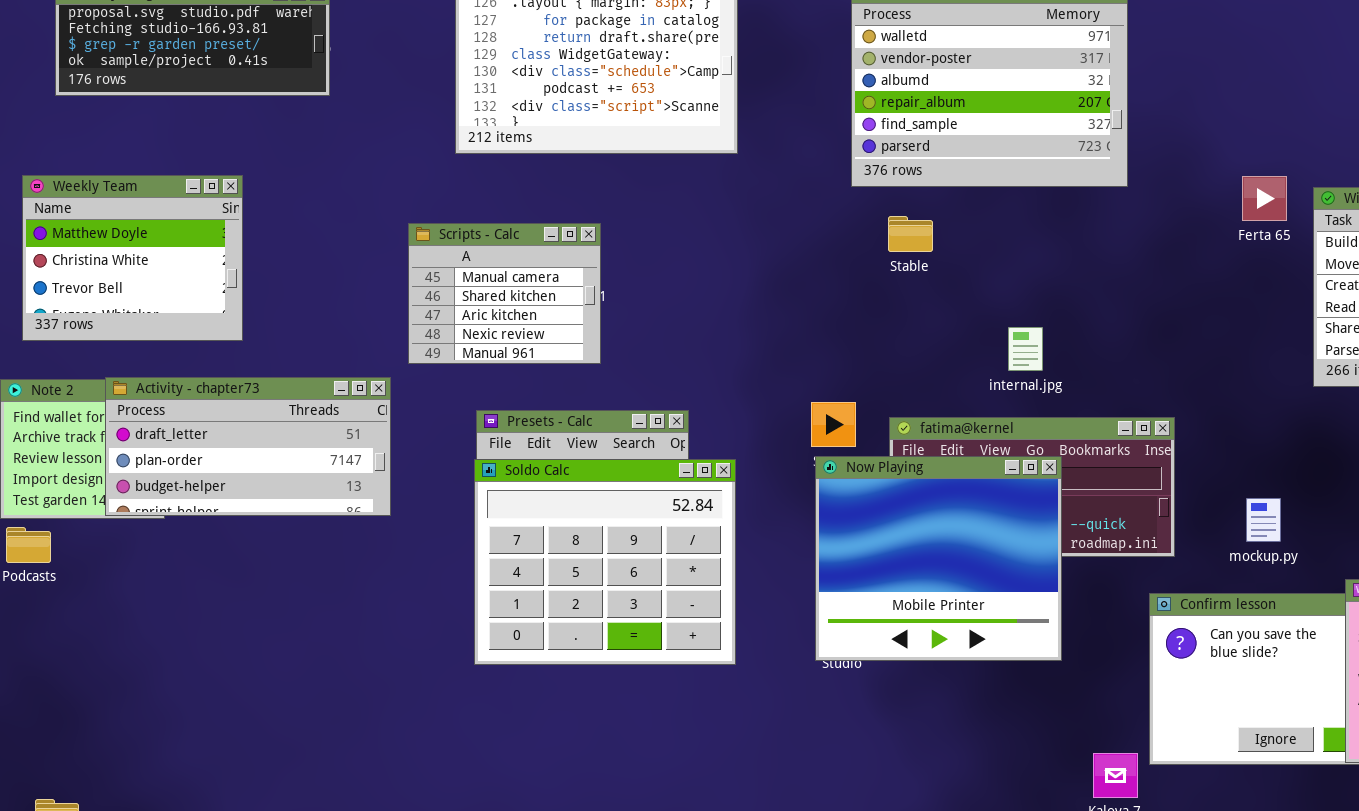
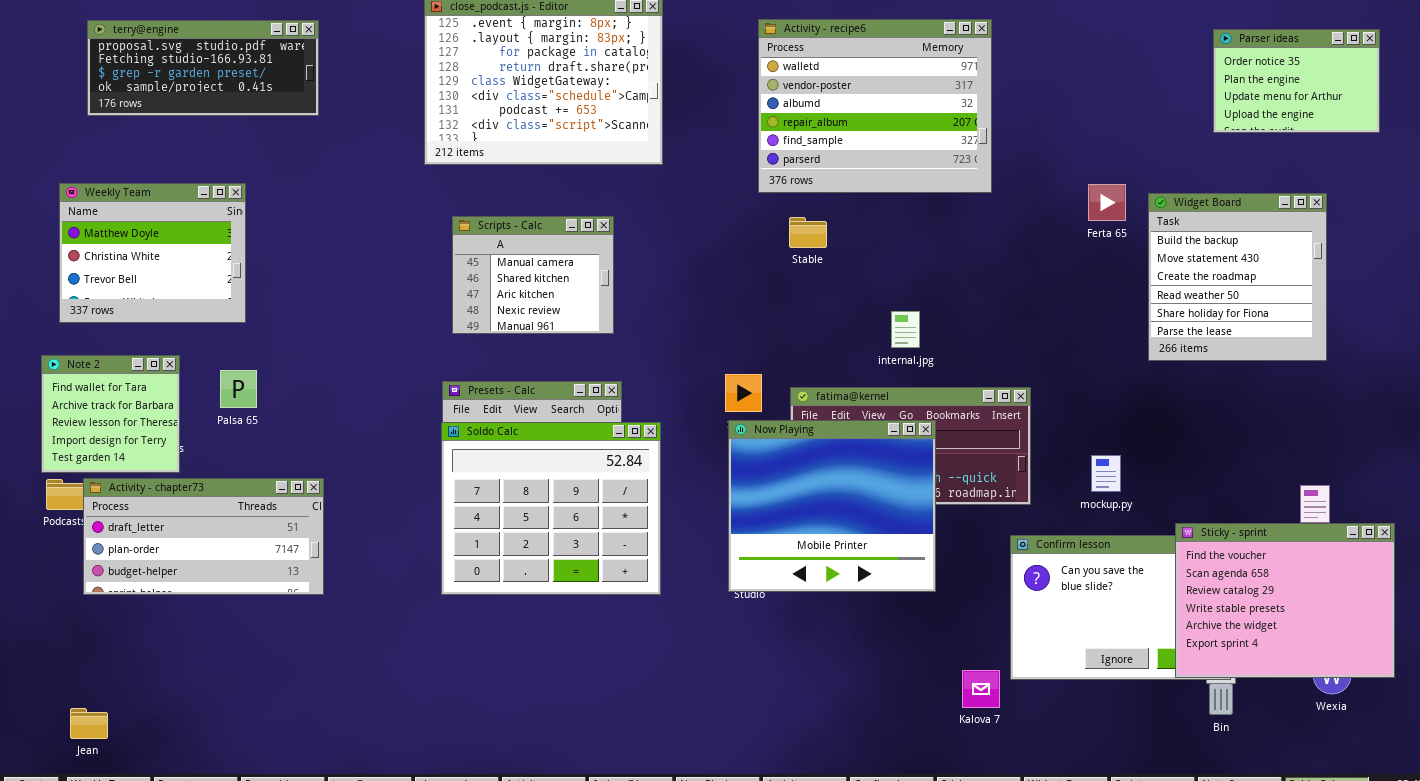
Scripts - Calc: [408,223,601,364] -> [452,216,614,334], moved
Activity - chapter73: [105,377,391,516] -> [83,478,324,595], moved

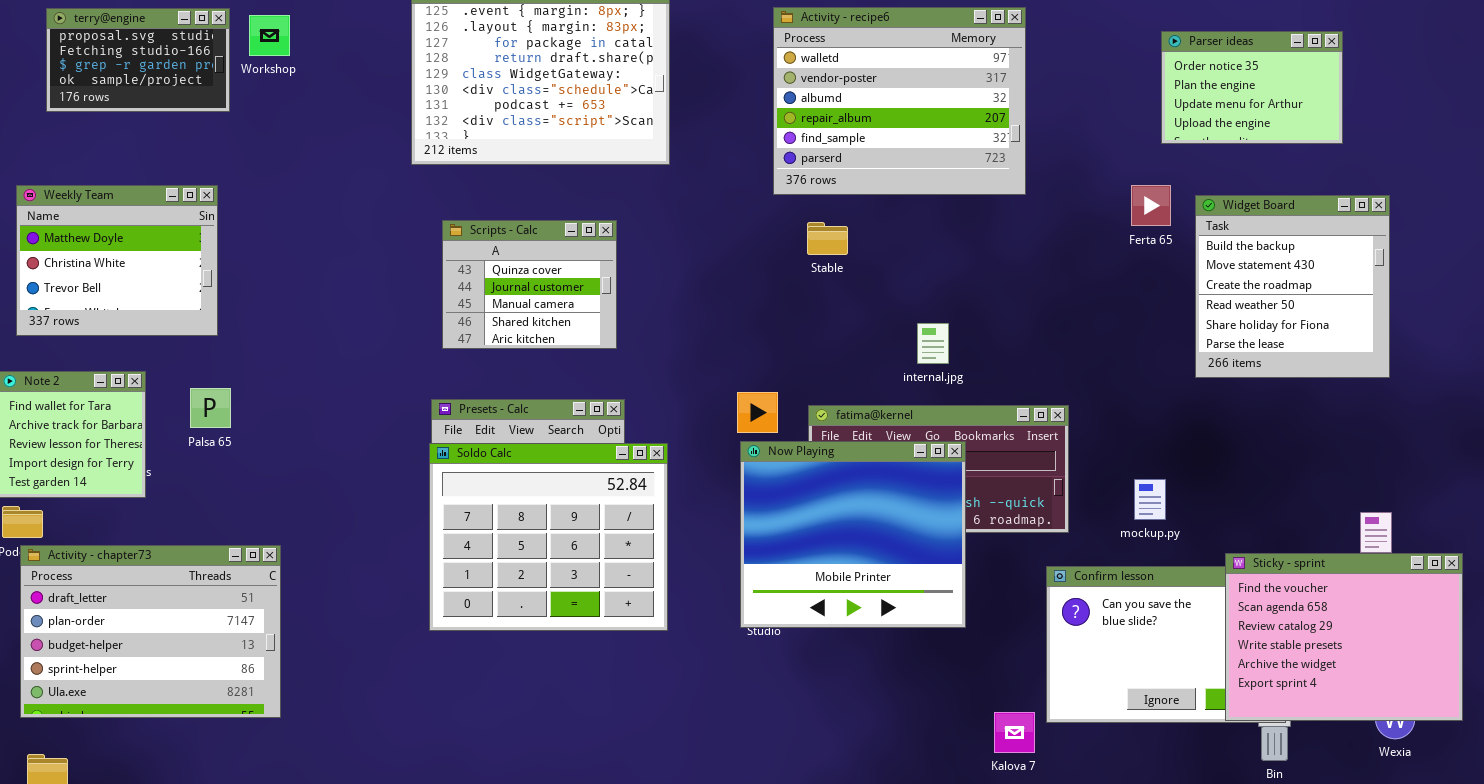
terry@engine: [87,20,319,116] -> [46,8,230,112], resized
Parser ideas: [1213,29,1380,133] -> [1161,31,1343,144], moved
Scripts - Calc: [452,216,614,334] -> [442,220,617,349], scrolled up 2 rows
Activity - chapter73: [83,478,324,595] -> [20,545,281,718], moved, resized

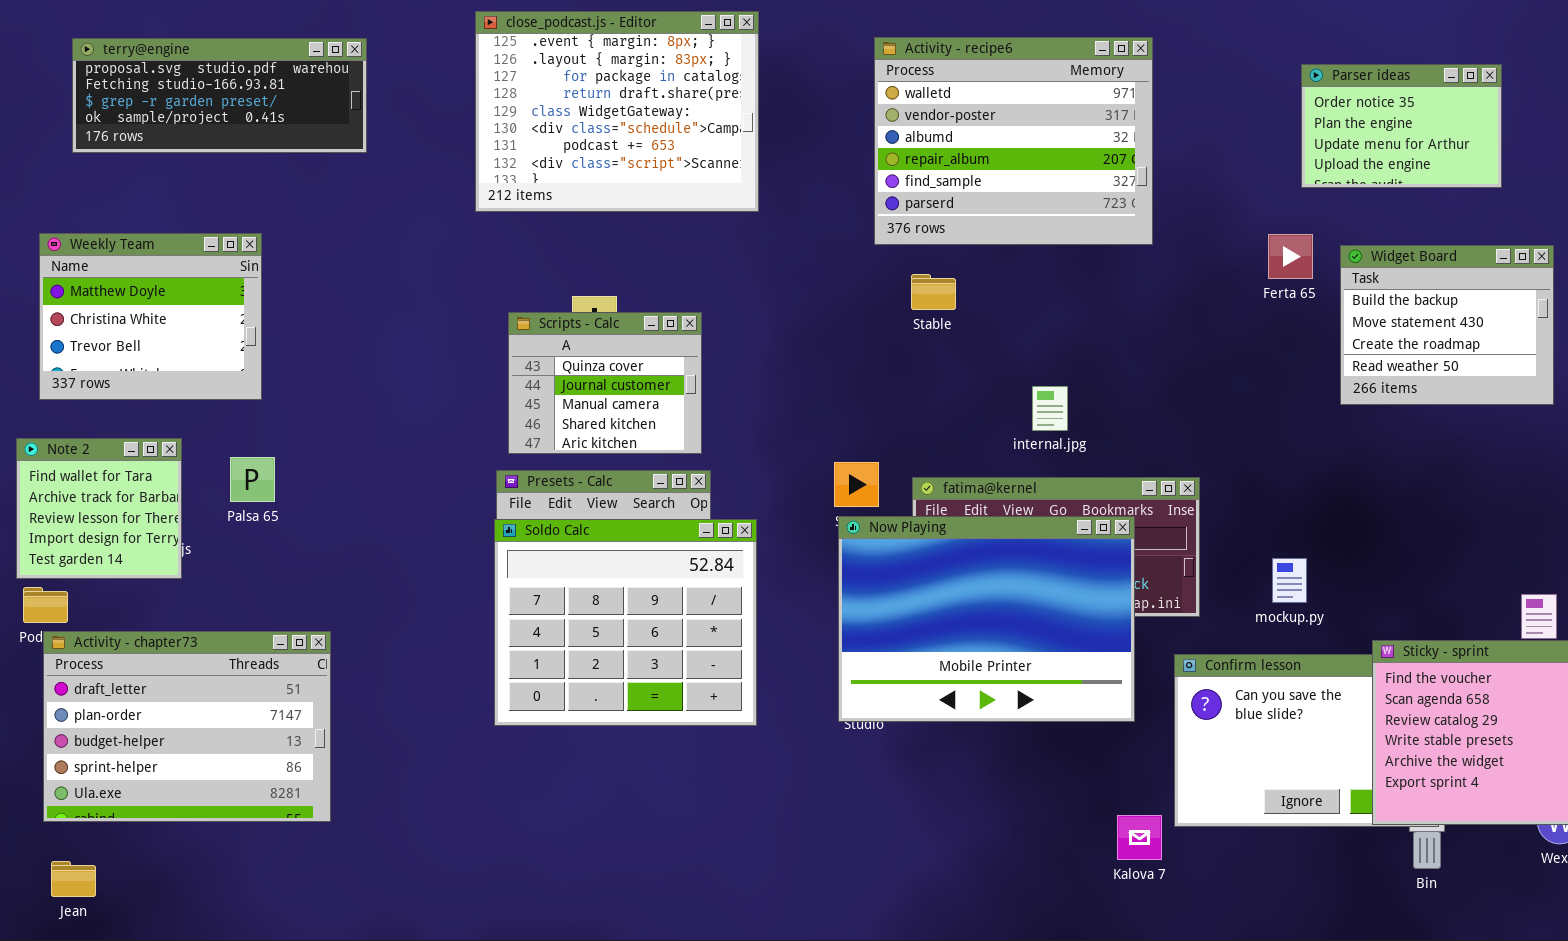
terry@engine: [46,8,230,112] -> [72,38,367,153], resized
Widget Board: [1195,195,1390,378] -> [1340,245,1554,405], resized
Scripts - Calc: [442,220,617,349] -> [508,312,702,454], moved
Now Playing: [740,441,966,628] -> [838,516,1135,722], resized

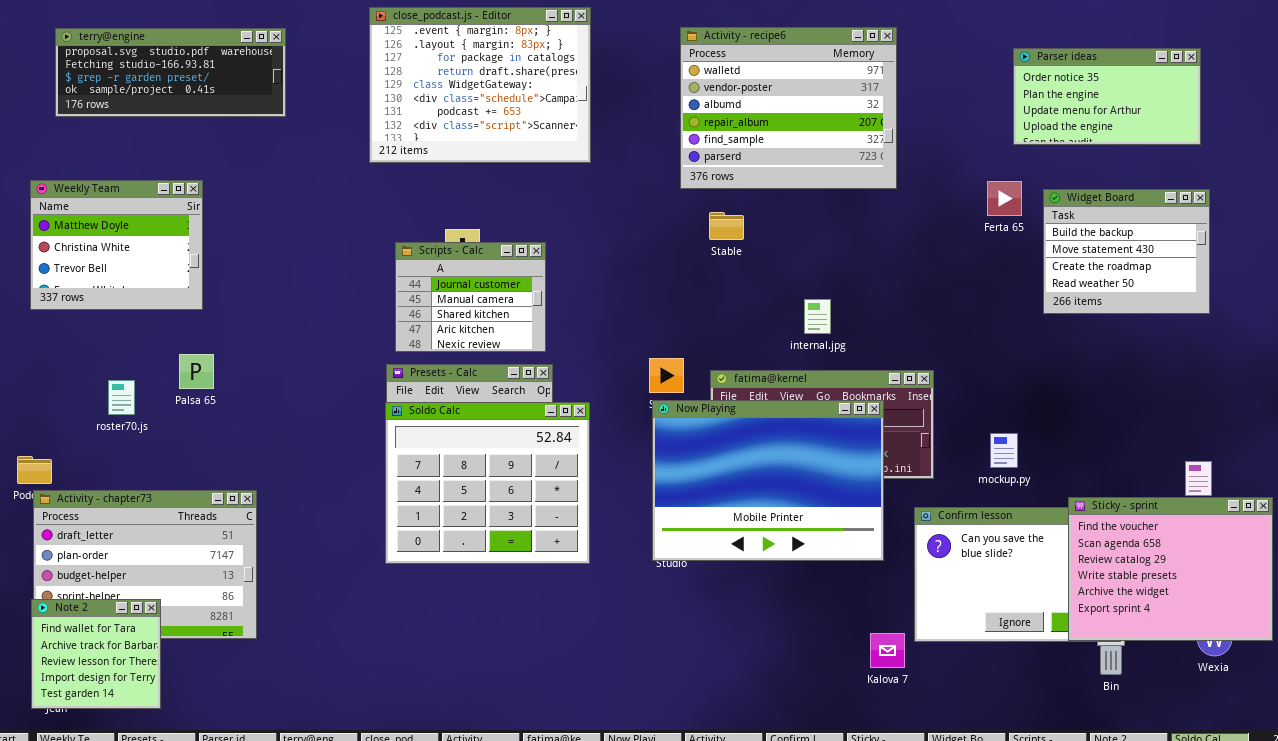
Parser ideas: [1301,64,1502,188] -> [1013,48,1201,145], resized
Scripts - Calc: [508,312,702,454] -> [395,242,546,352], scrolled down 1 row
Note 2: [16,438,182,579] -> [31,599,161,709], moved

